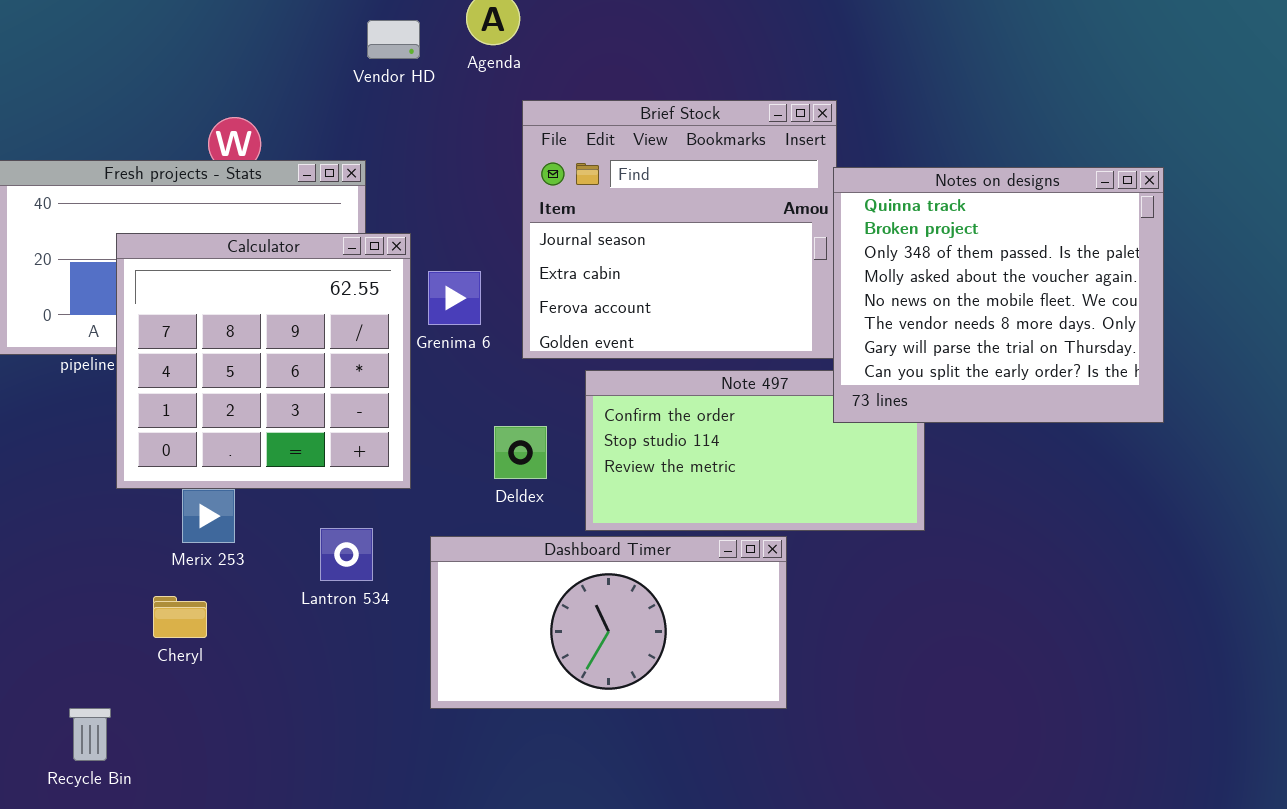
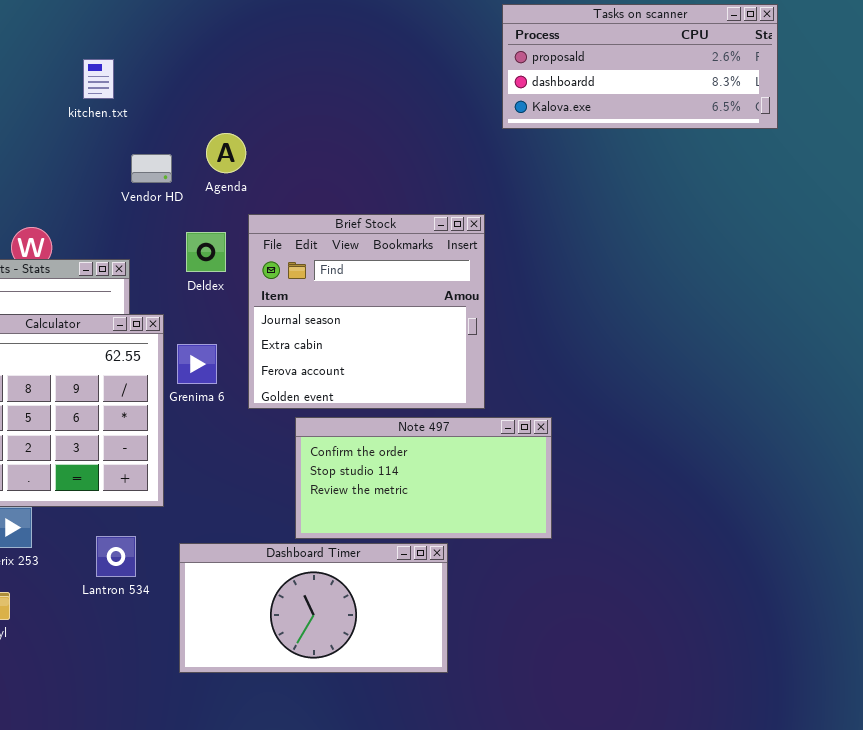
Notes on designs: [833,167,1164,423] -> none, closed
Deldex: [494,426,547,479] -> [186,232,226,272], moved

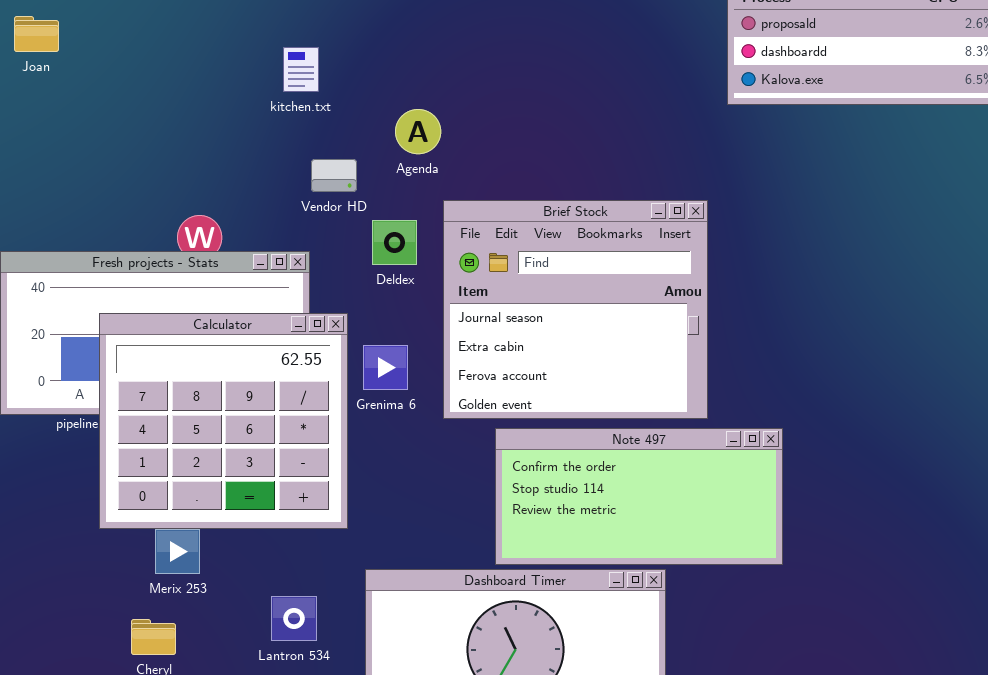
kitchen.txt: [83,59,114,99] -> [283,47,319,92], moved
Vendor HD: [131,154,172,183] -> [311,159,357,192], moved
Lantron 534: [96,536,136,577] -> [271,596,317,641], moved

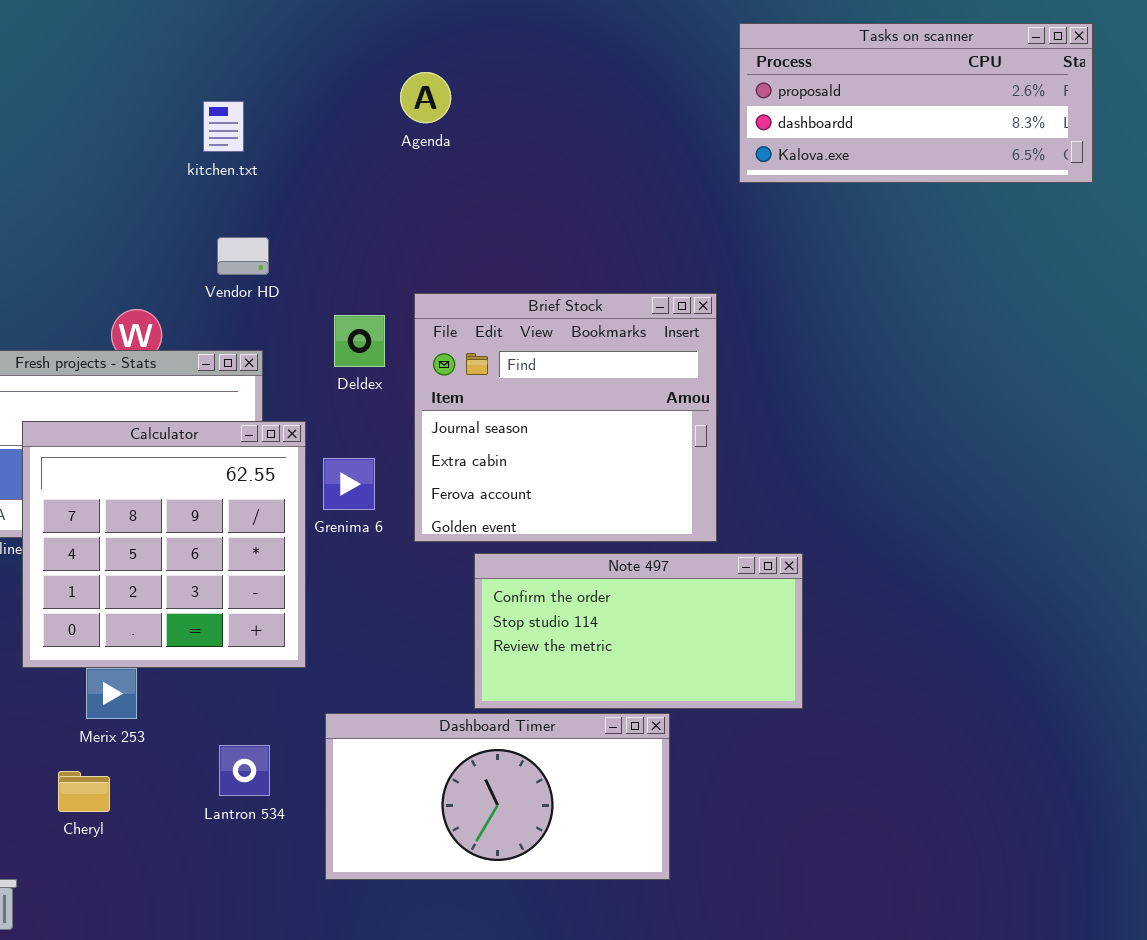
kitchen.txt: [283,47,319,92] -> [203,101,244,152], moved
Agenda: [395,109,441,154] -> [400,72,451,123], moved
Vendor HD: [311,159,357,192] -> [217,237,269,275], moved

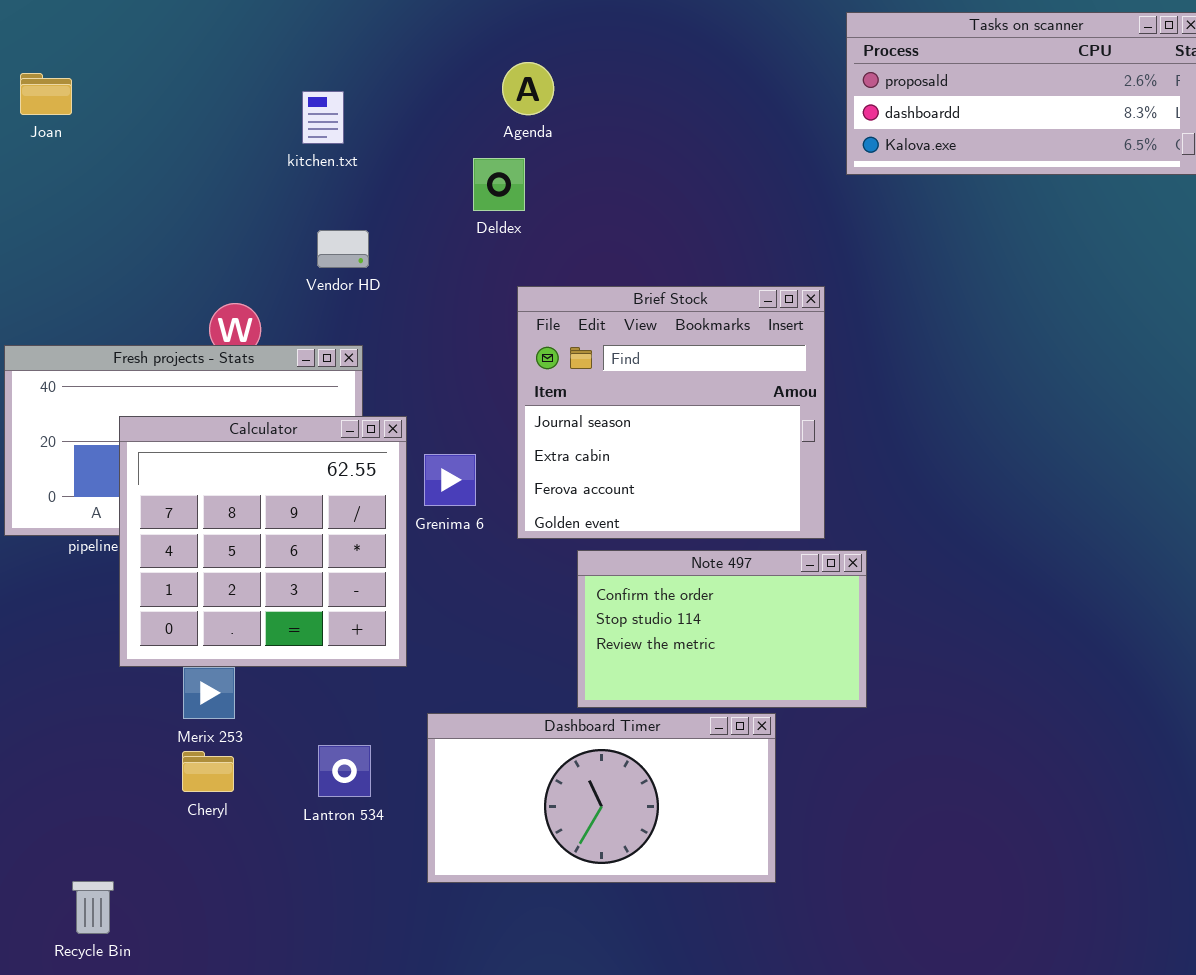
Deldex: [334,315,385,367] -> [473,158,525,211], moved
Note 497: [474,553,803,709] -> [577,550,867,708], resized
Cheryl: [58,771,110,812] -> [182,751,234,792], moved

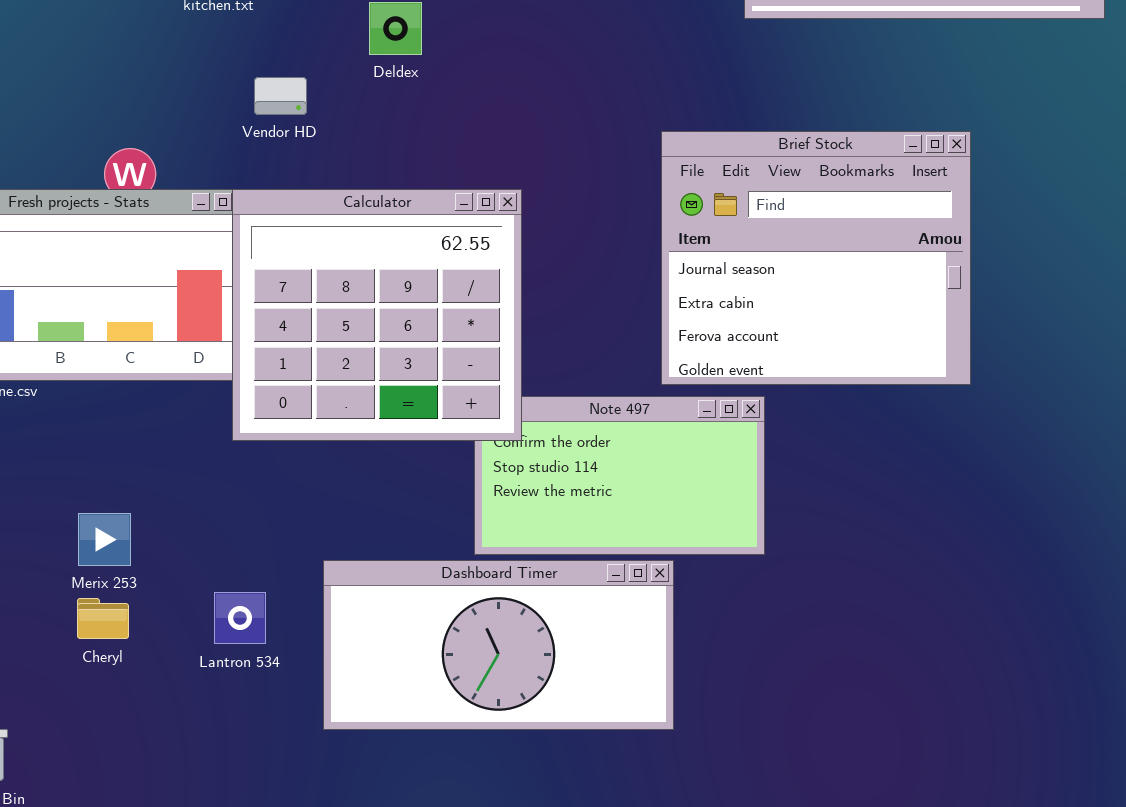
Vendor HD: [317,230,369,268] -> [254,77,307,115], moved
Brief Stock: [517,286,825,539] -> [661,131,971,385], moved
Calculator: [119,416,407,667] -> [232,189,522,441], moved

